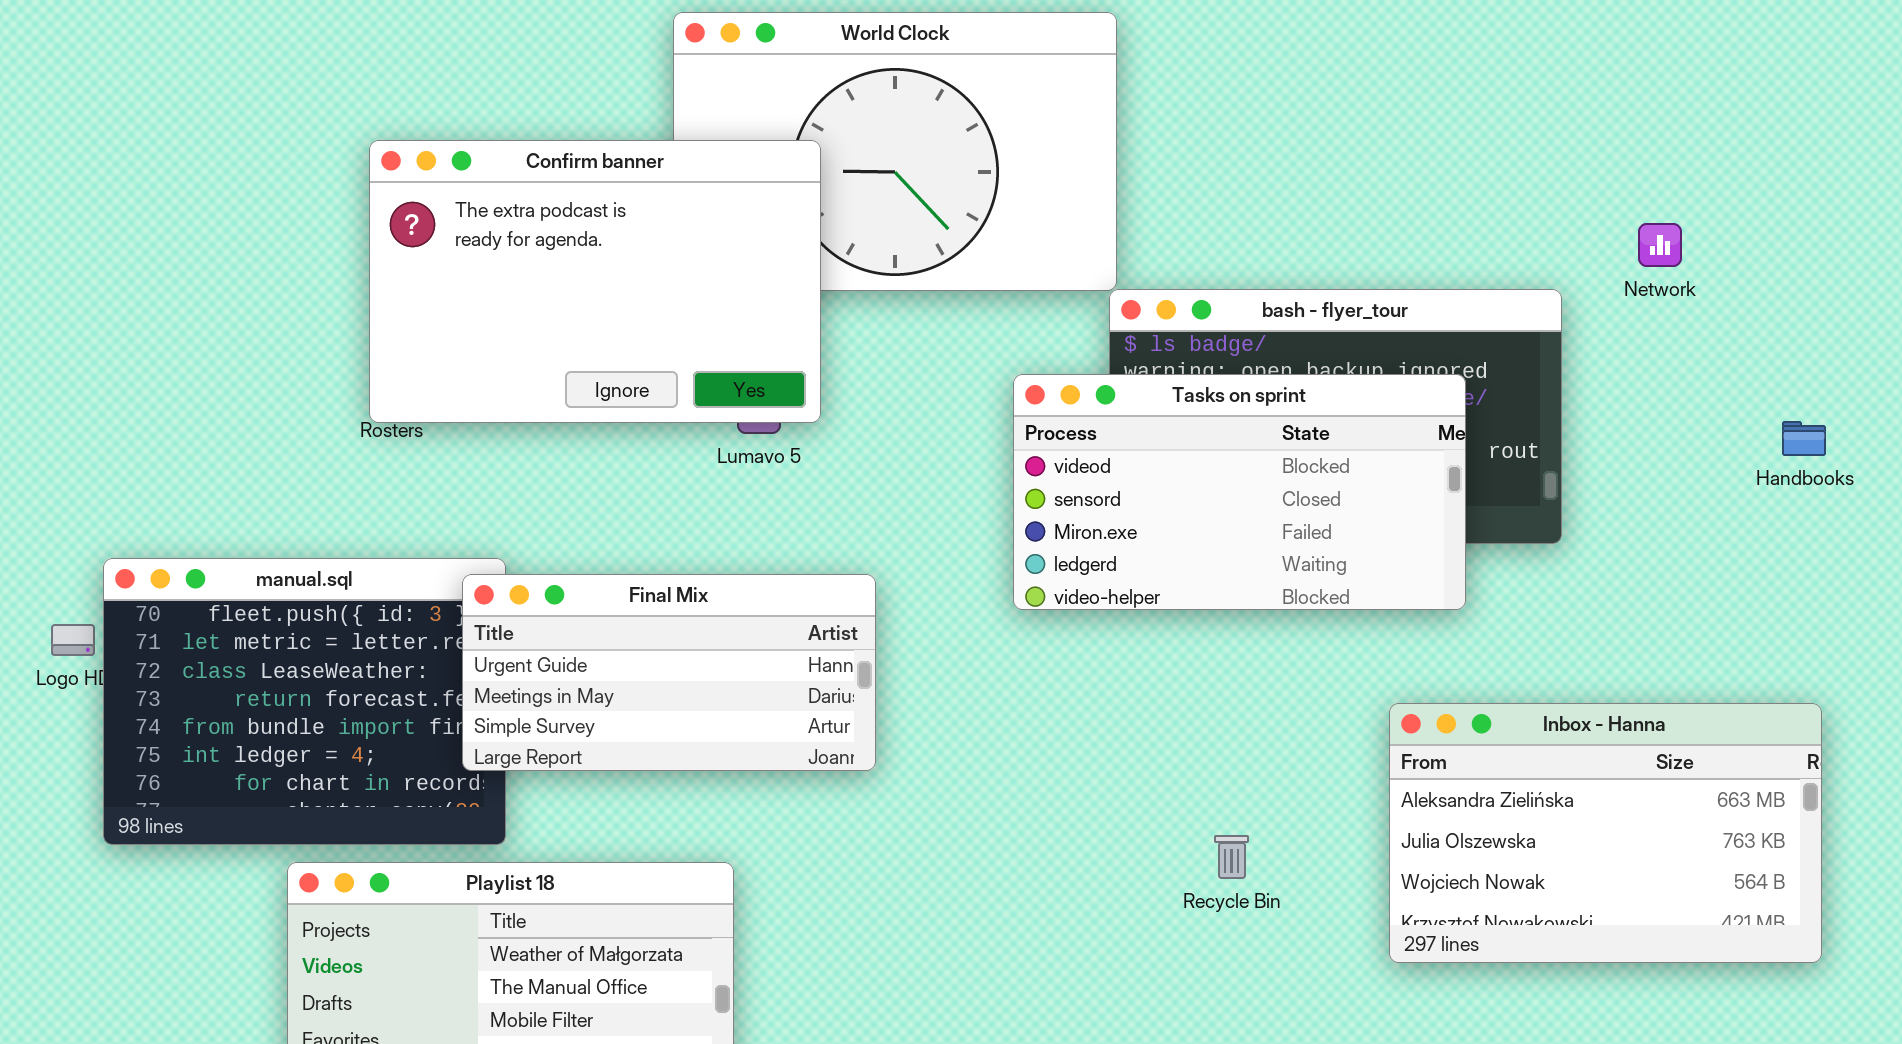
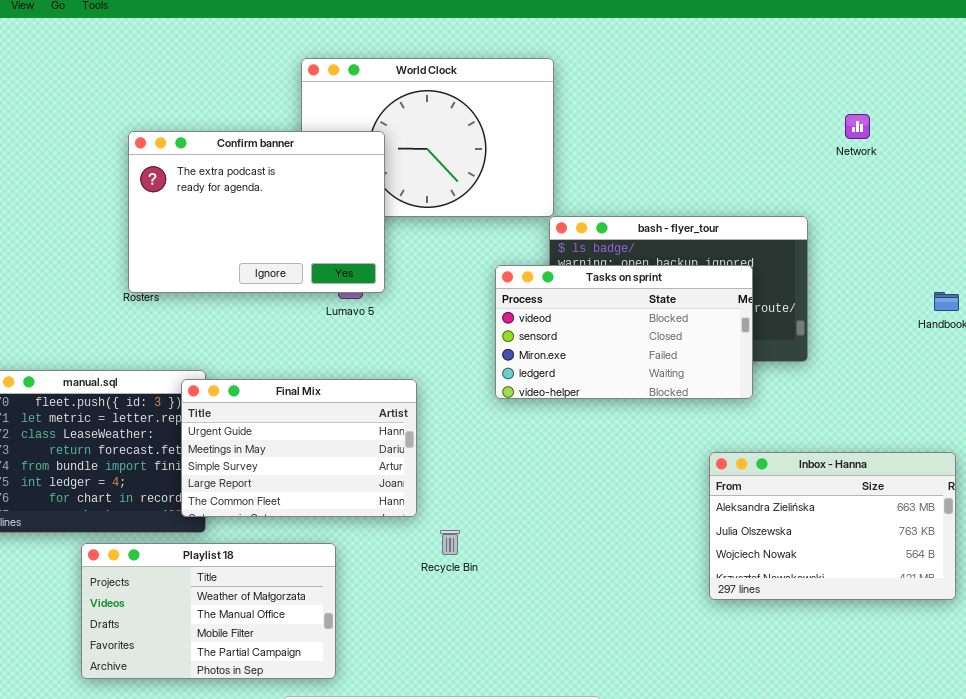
Network: [1638,223,1682,267] -> [845,114,870,139], moved
Final Mix: [462,574,876,771] -> [181,379,417,517], resized
Recycle Bin: [1214,835,1249,879] -> [440,530,460,555], moved

